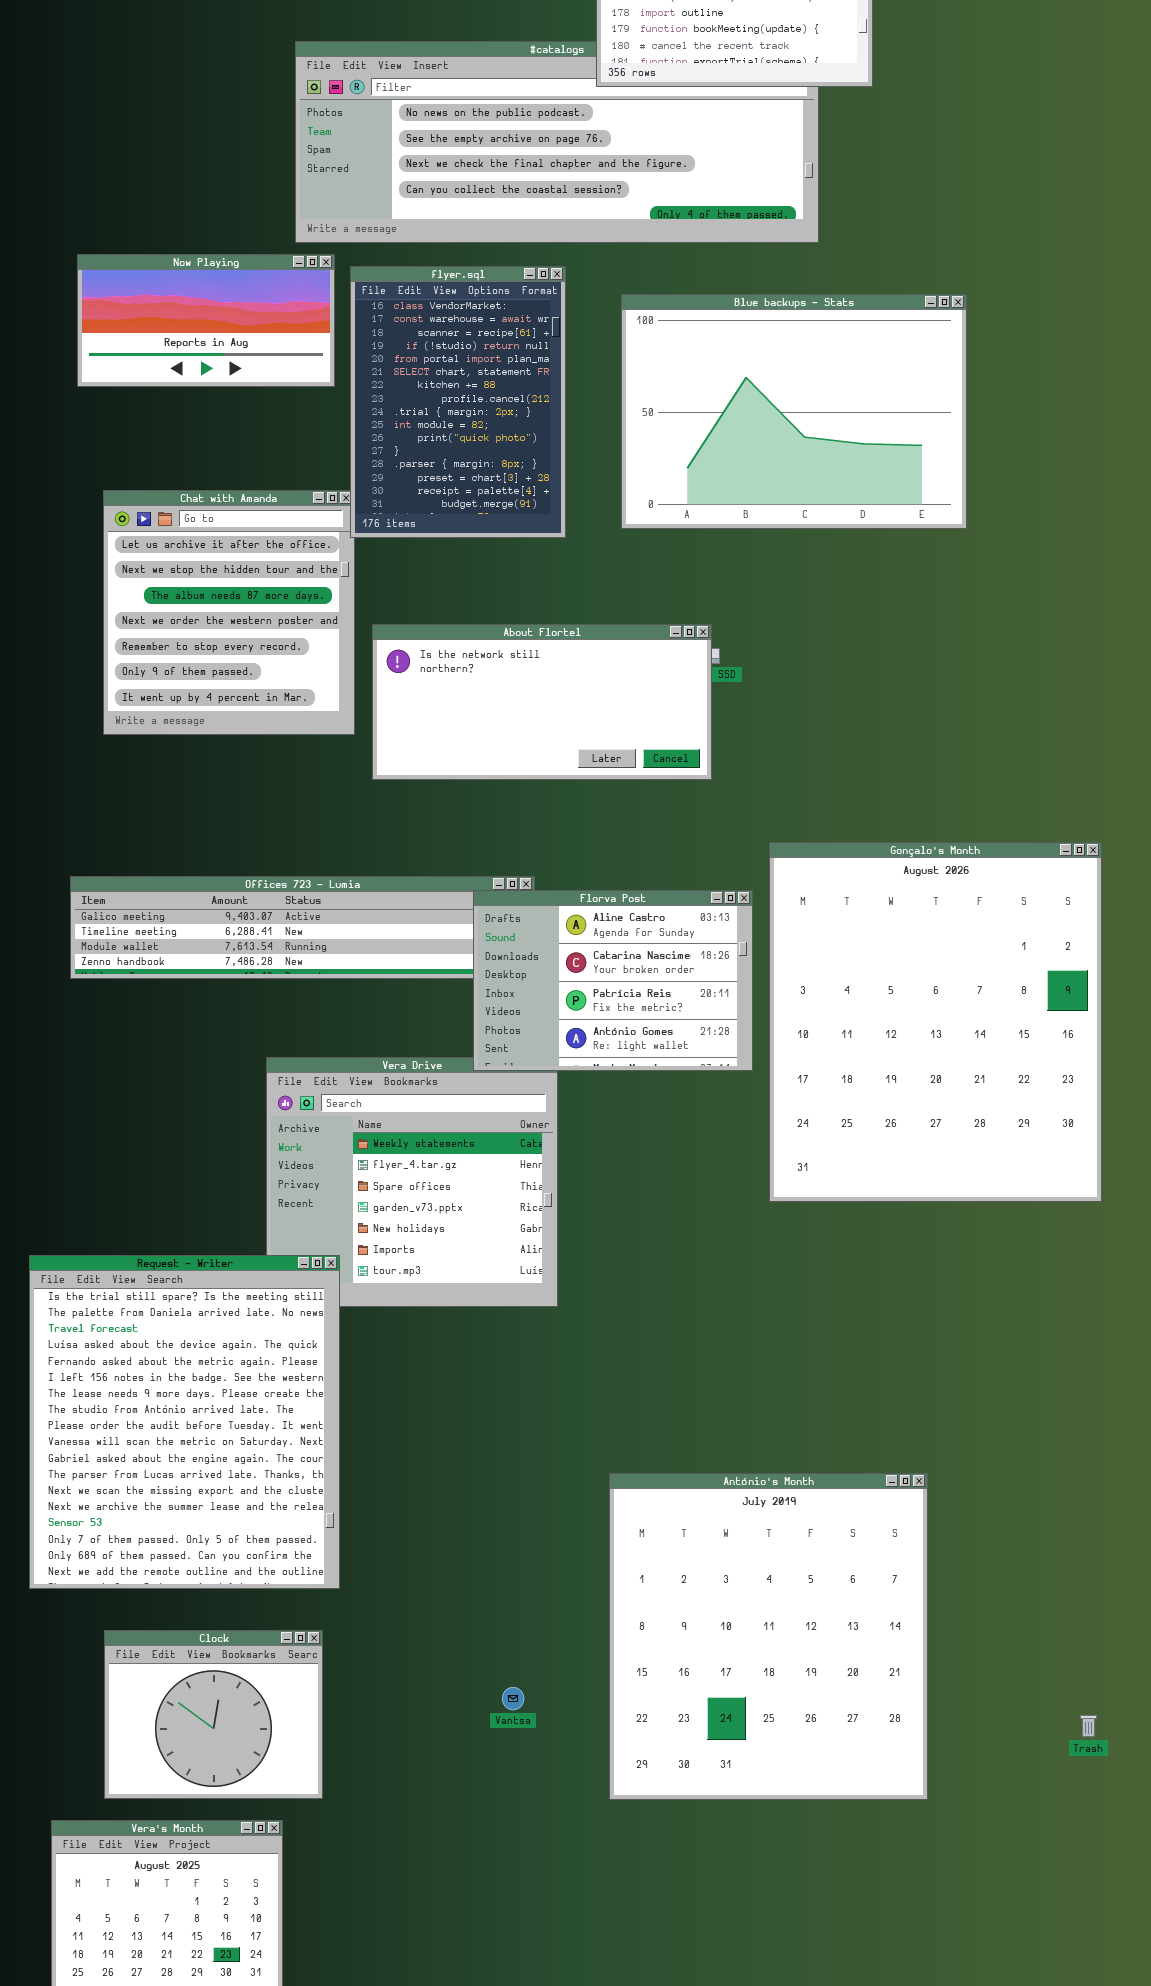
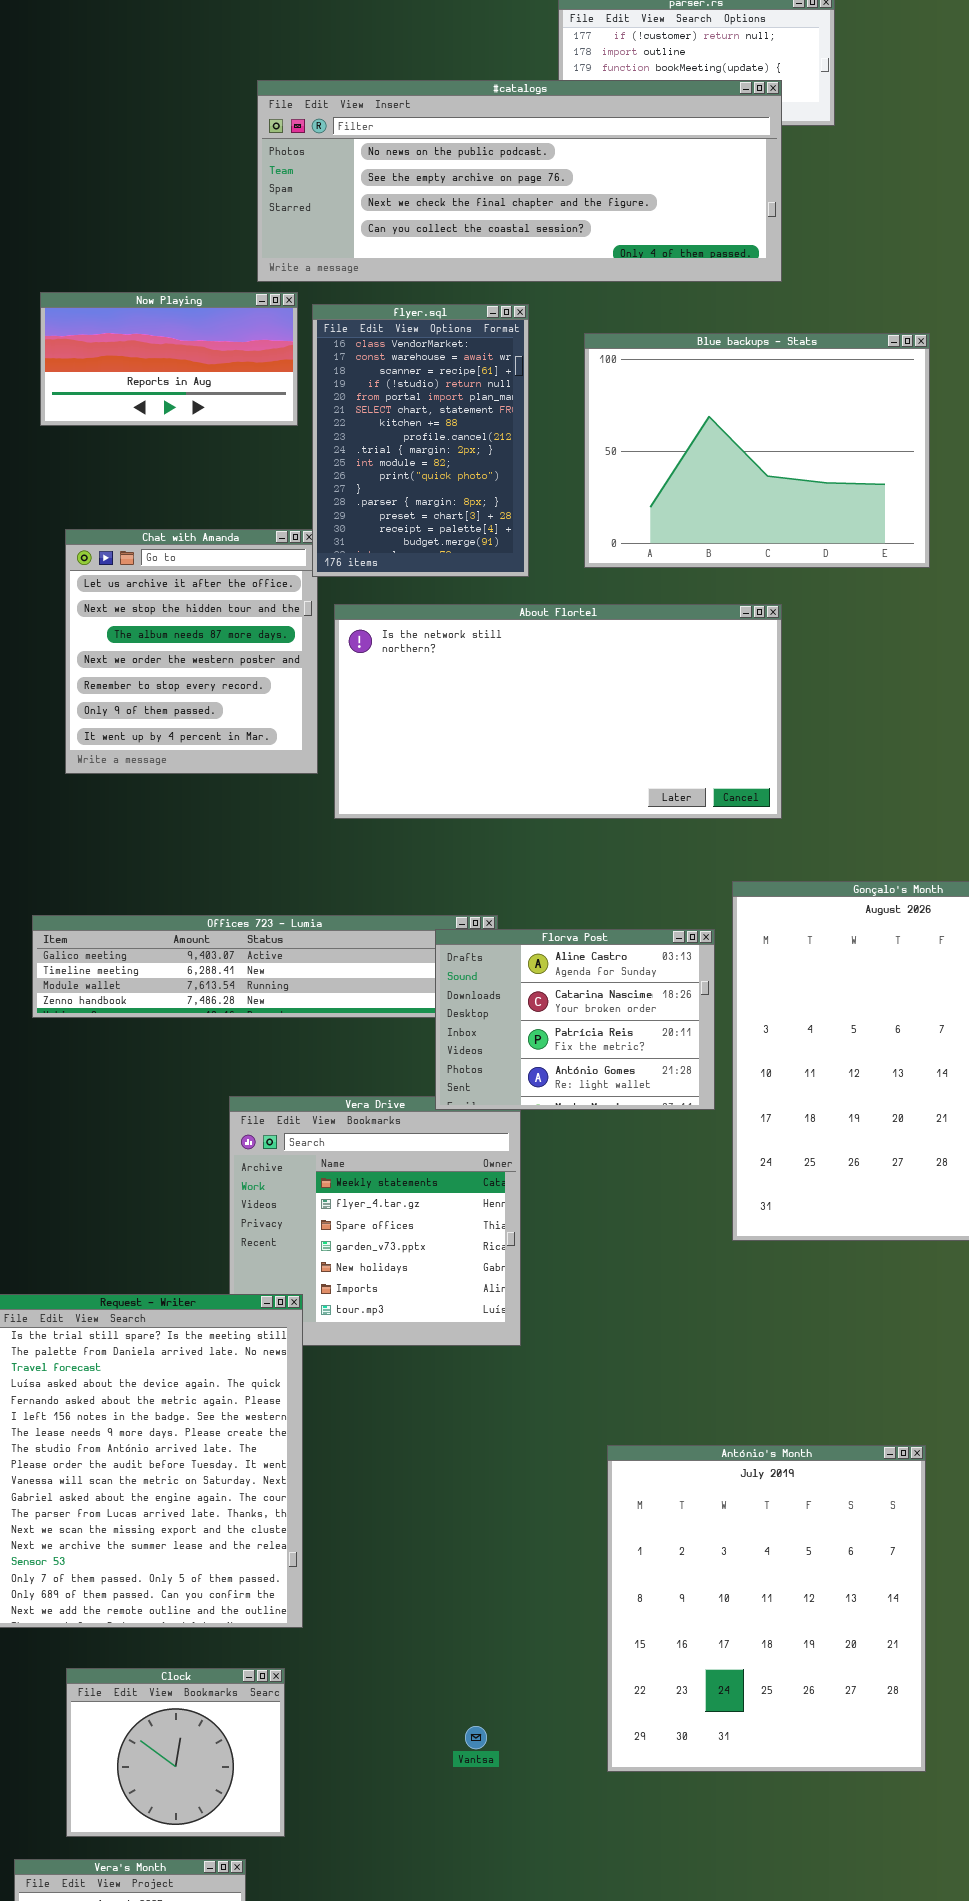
#catalogs: [295,41,819,243] -> [257,80,782,282], raised
About Flortel: [372,624,712,780] -> [334,604,782,819], resized
António's Month: [609,1473,928,1800] -> [607,1445,926,1772], moved

